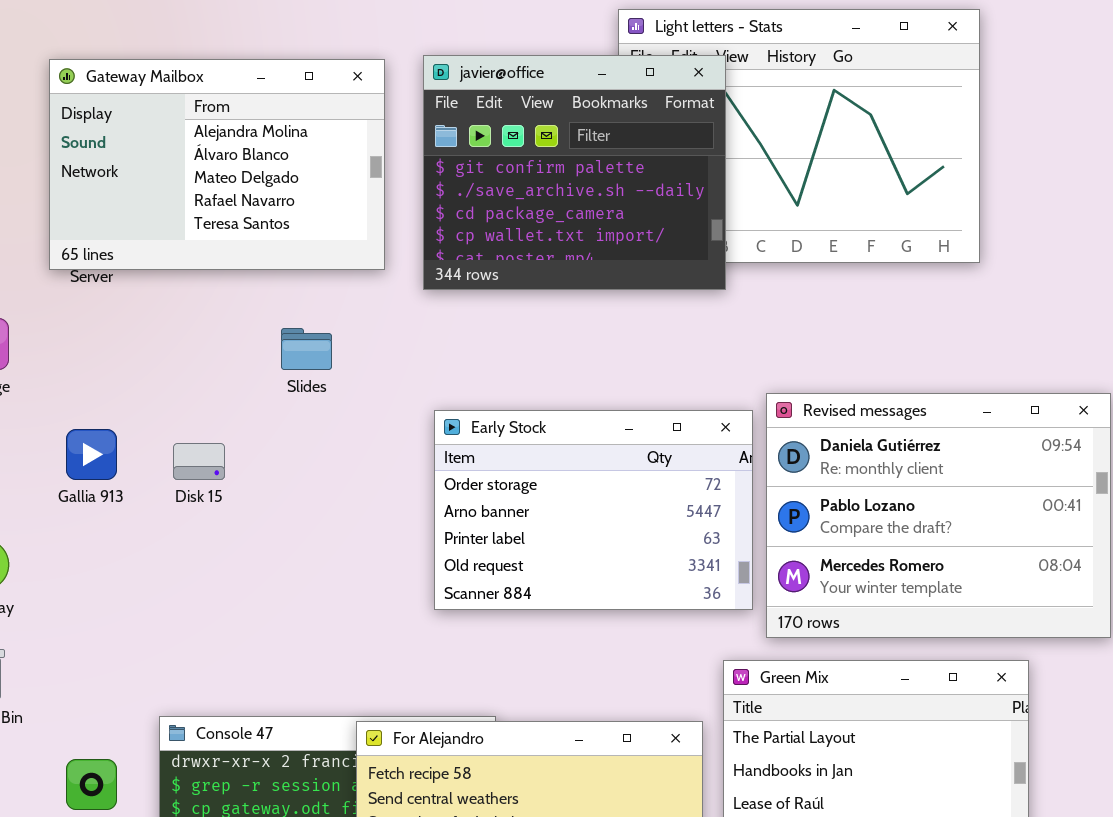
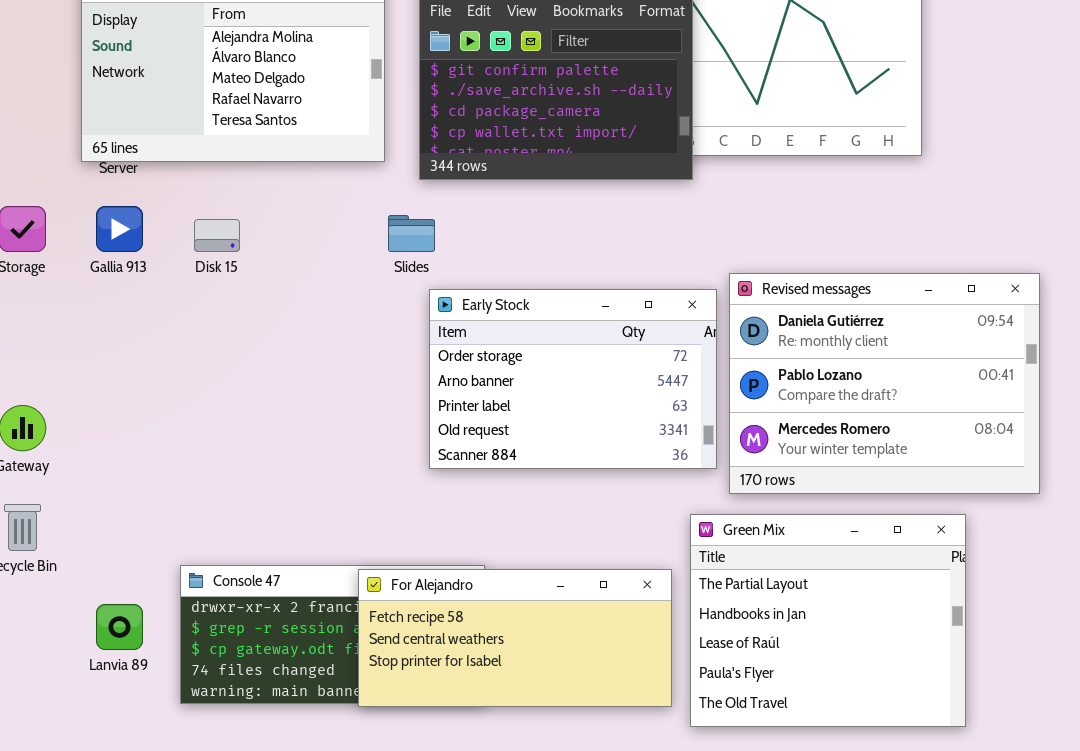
Slides: [281,328,332,370] -> [388,215,435,252], moved
Gallia 913: [66,429,117,480] -> [96,206,143,252], moved
Disk 15: [173,443,225,480] -> [194,219,240,252], moved

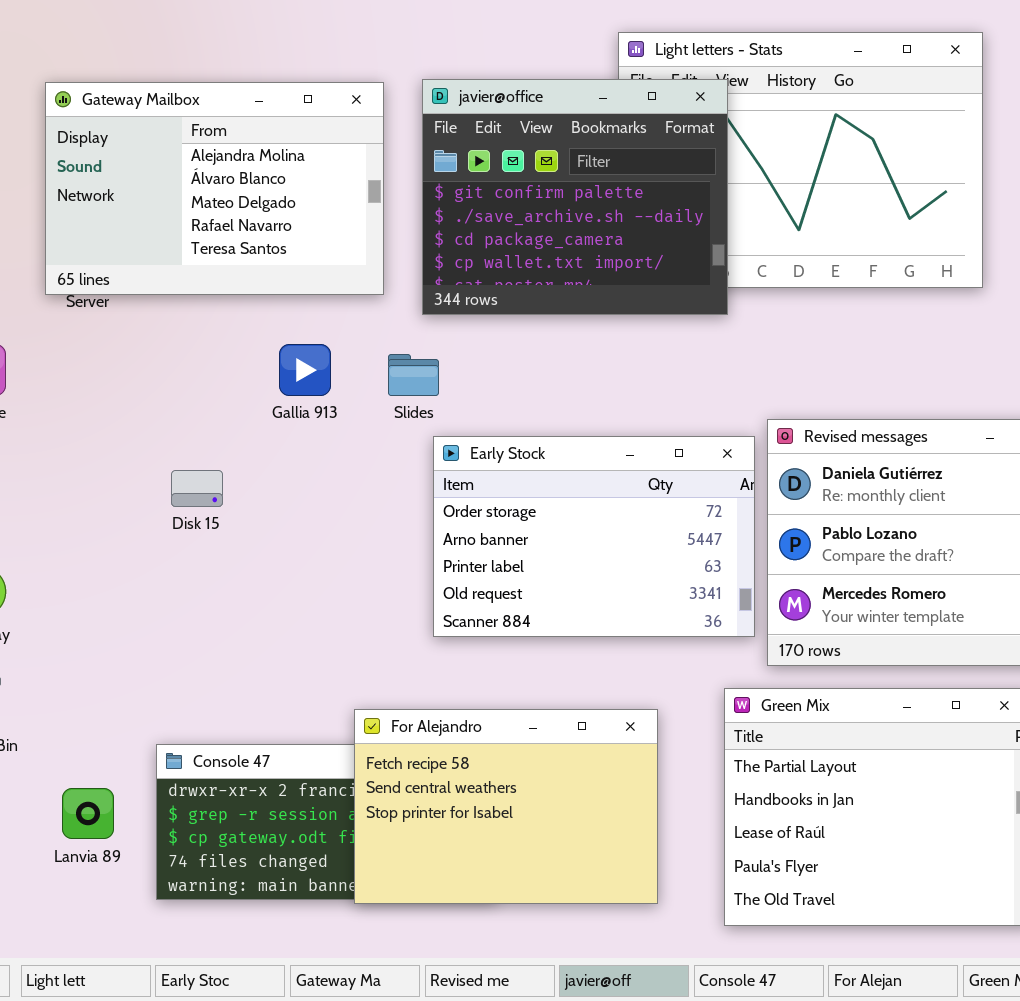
Gallia 913: [96,206,143,252] -> [279,344,331,396], moved
Disk 15: [194,219,240,252] -> [171,470,223,507], moved
For Alejandro: [358,569,672,707] -> [354,709,658,904], resized

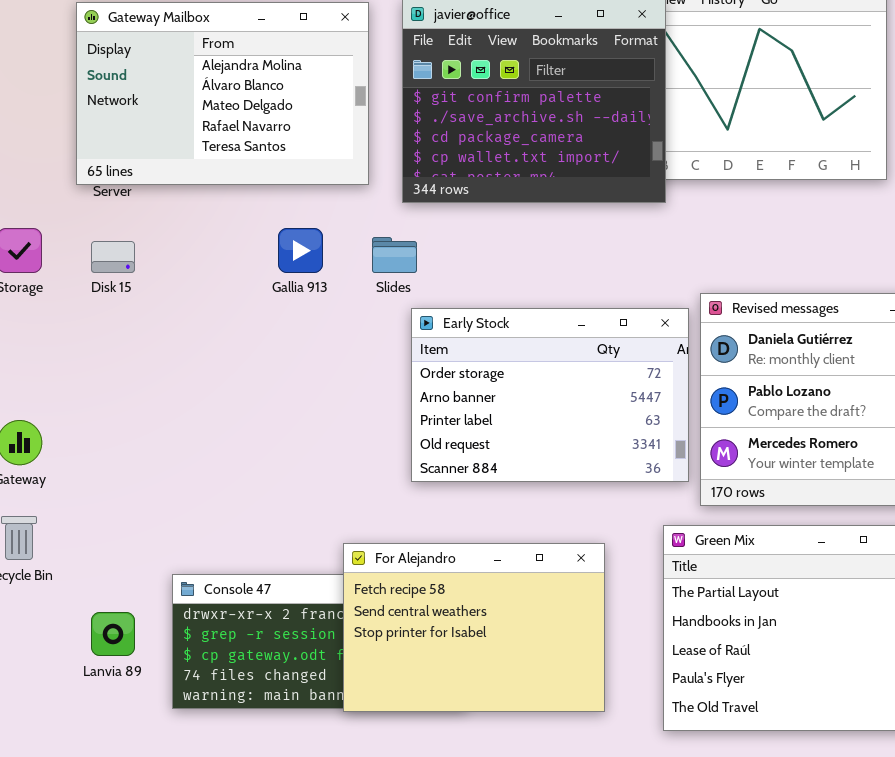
Disk 15: [171,470,223,507] -> [91,241,135,273], moved

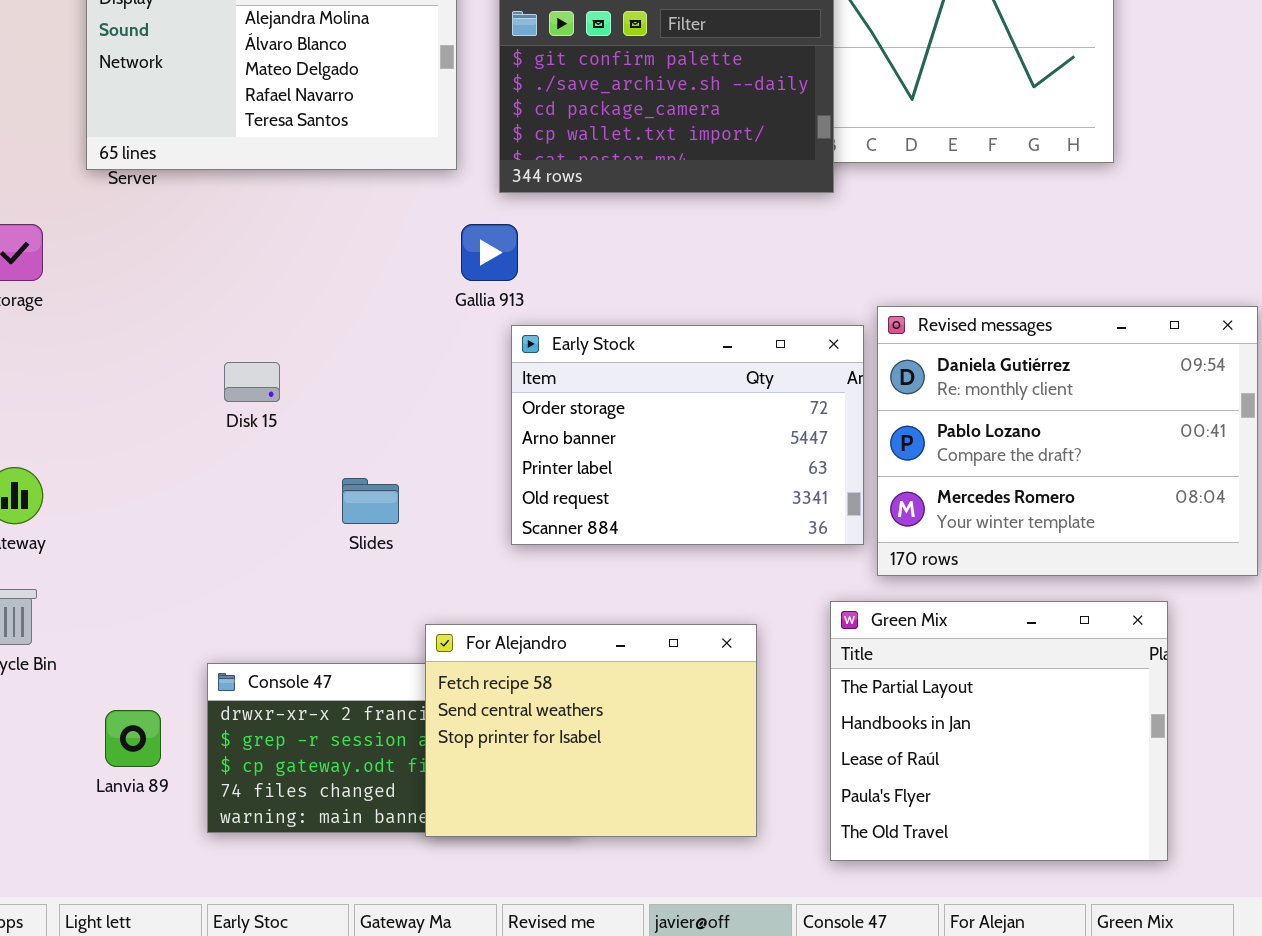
Gallia 913: [278,228,323,273] -> [461,224,518,281], moved
Slides: [372,237,417,273] -> [342,478,399,524], moved
Disk 15: [91,241,135,273] -> [224,362,280,402], moved

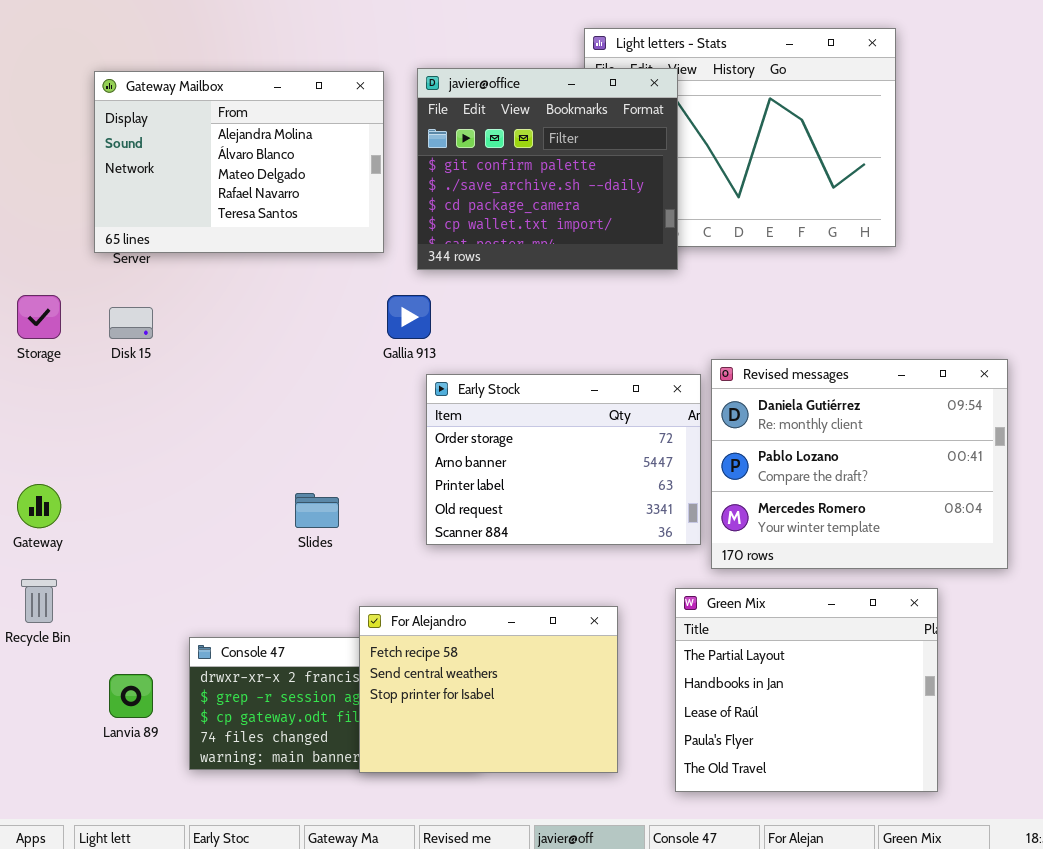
Disk 15: [224,362,280,402] -> [109,307,153,339], moved

